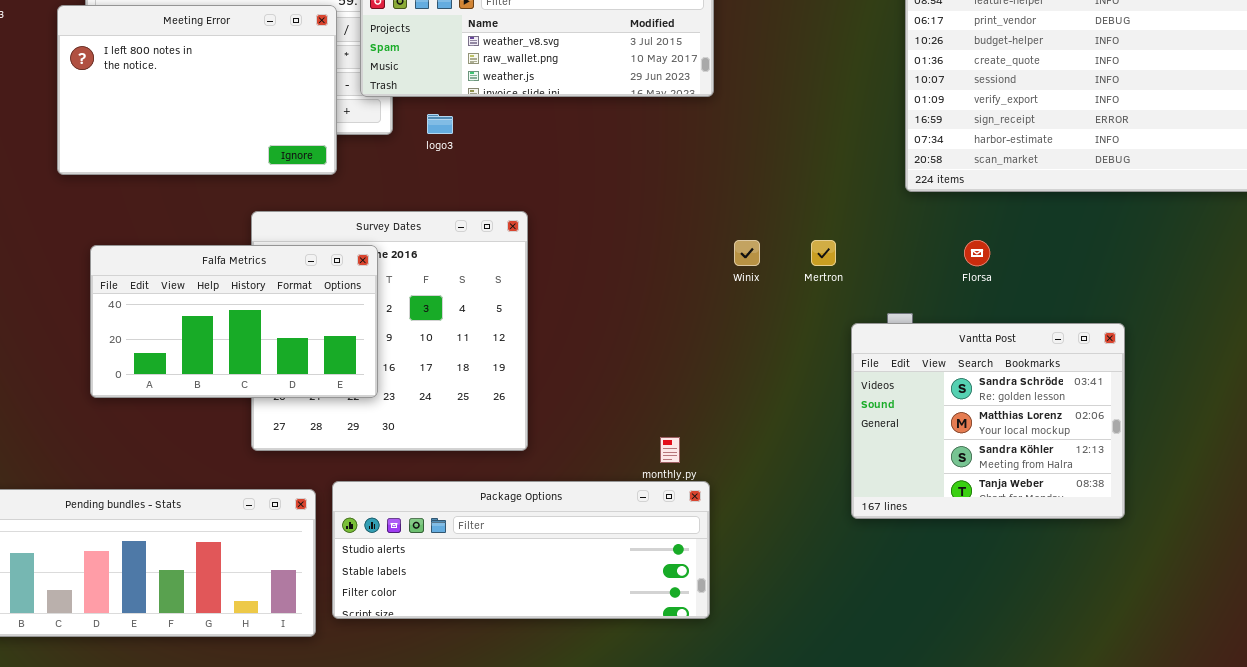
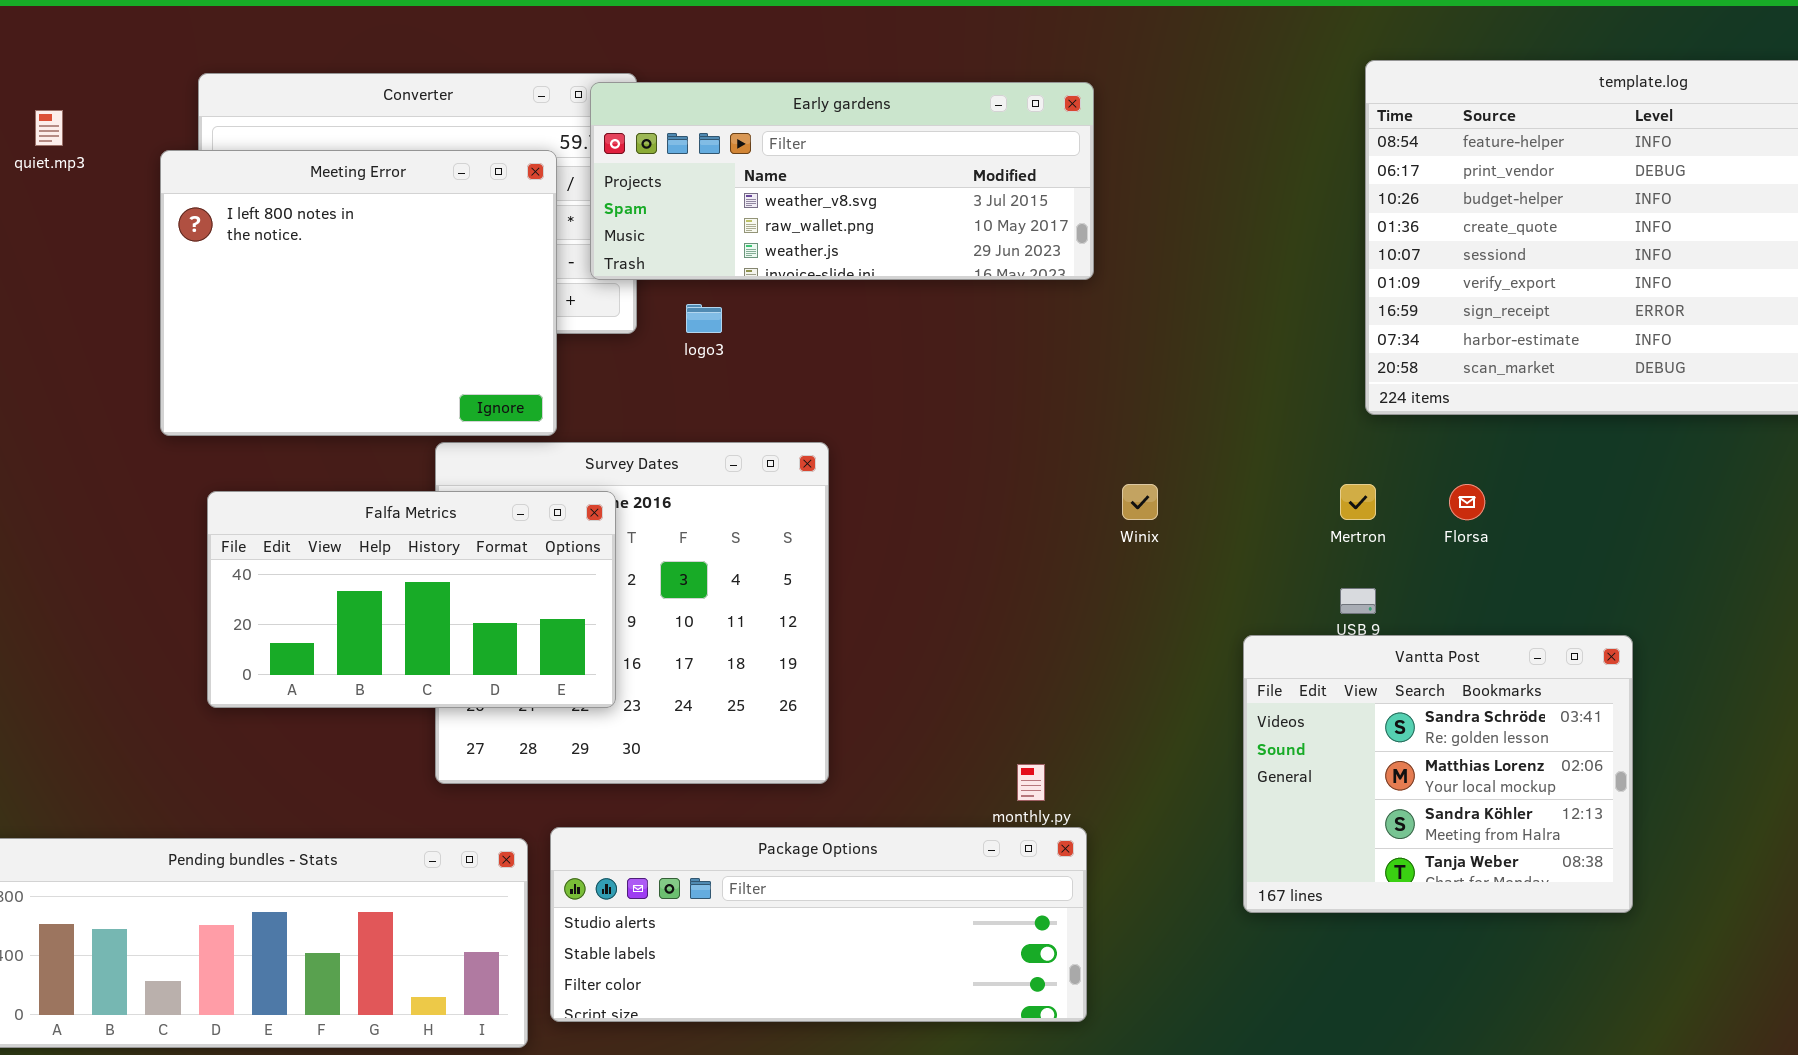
Meeting Error: [57,5,337,175] -> [160,150,557,436], resized
Mertron: [811,240,836,266] -> [1340,484,1376,520], moved
Vantta Post: [851,323,1125,519] -> [1243,635,1633,913], moved

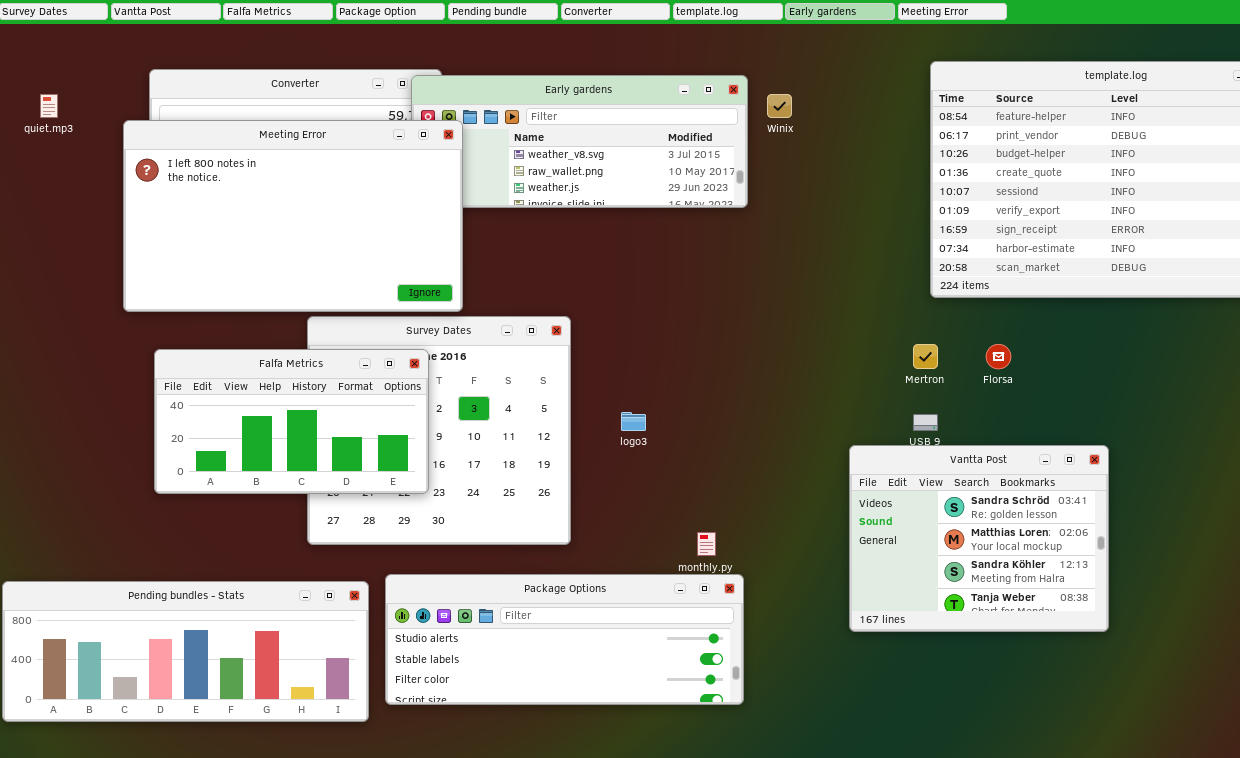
Meeting Error: [160,150,557,436] -> [123,120,463,312], resized
logo3: [686,304,722,333] -> [621,412,646,431], moved
Winix: [1122,484,1158,520] -> [767,94,792,118], moved

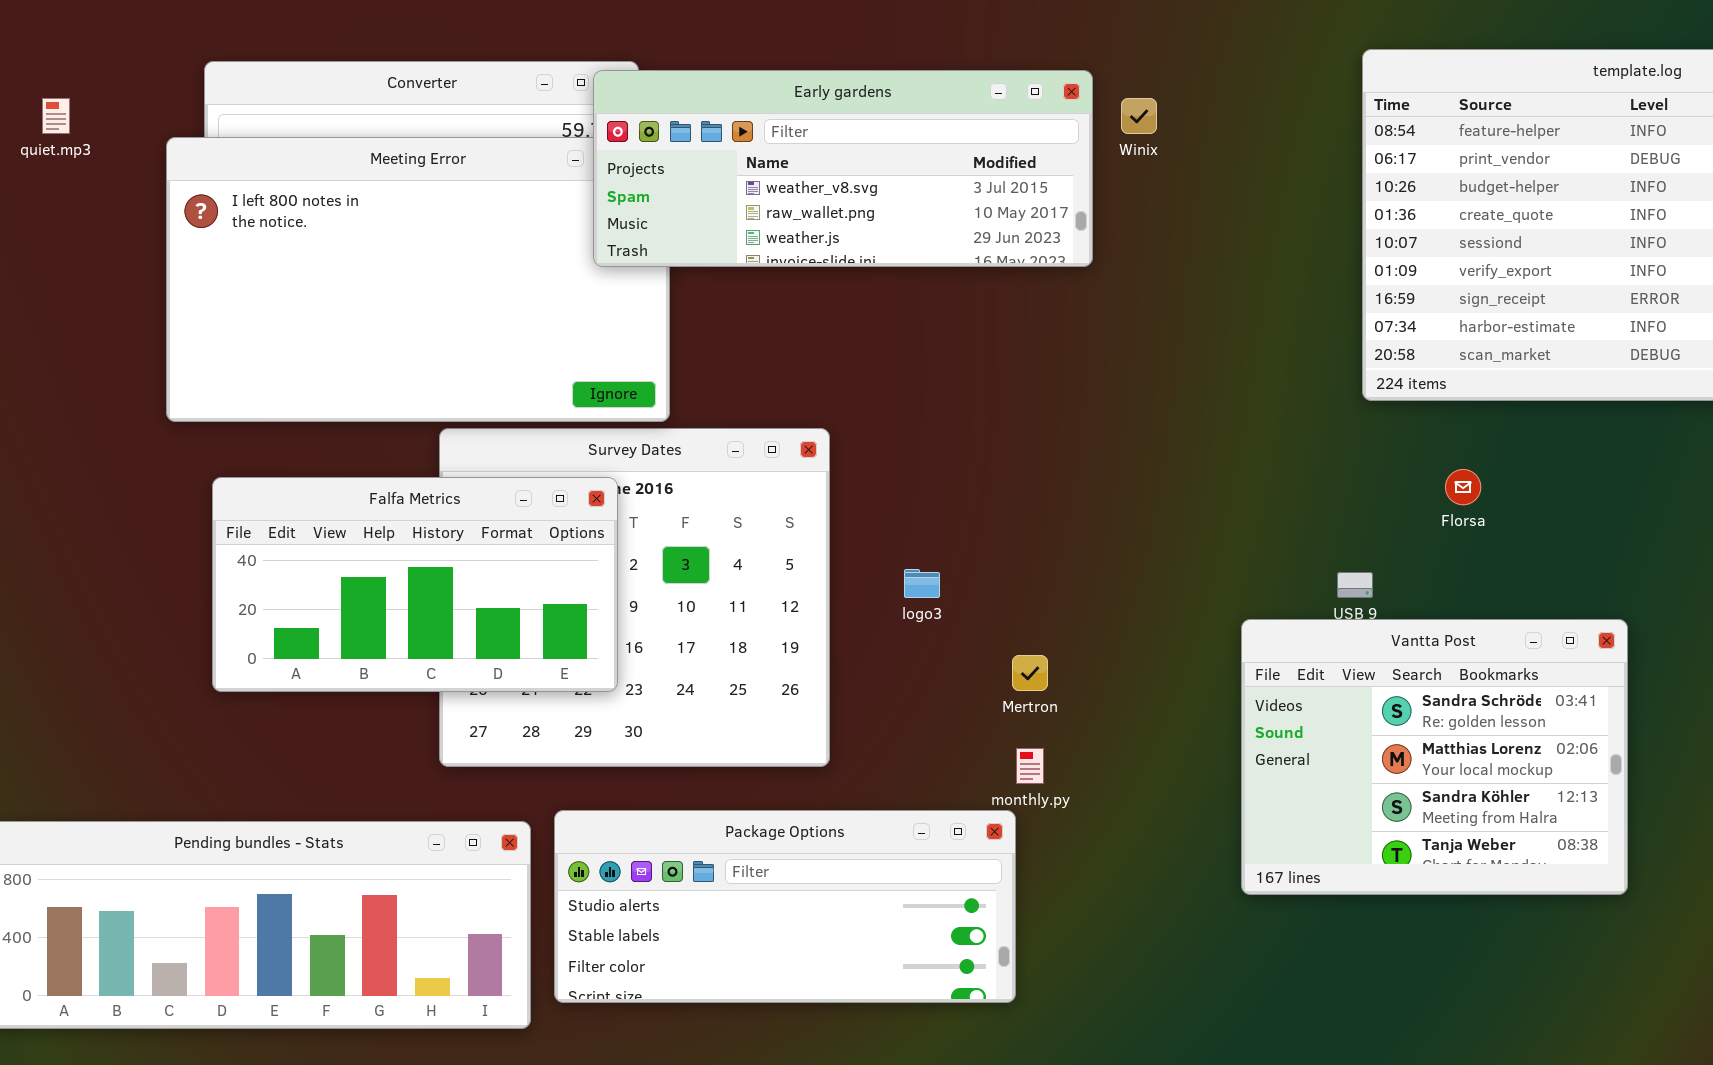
Early gardens: [411,75,748,208] -> [593,70,1093,267], raised
Mertron: [913,344,938,369] -> [1012,655,1048,691], moved
Package Options: [385,574,744,705] -> [554,810,1016,1003], resized

